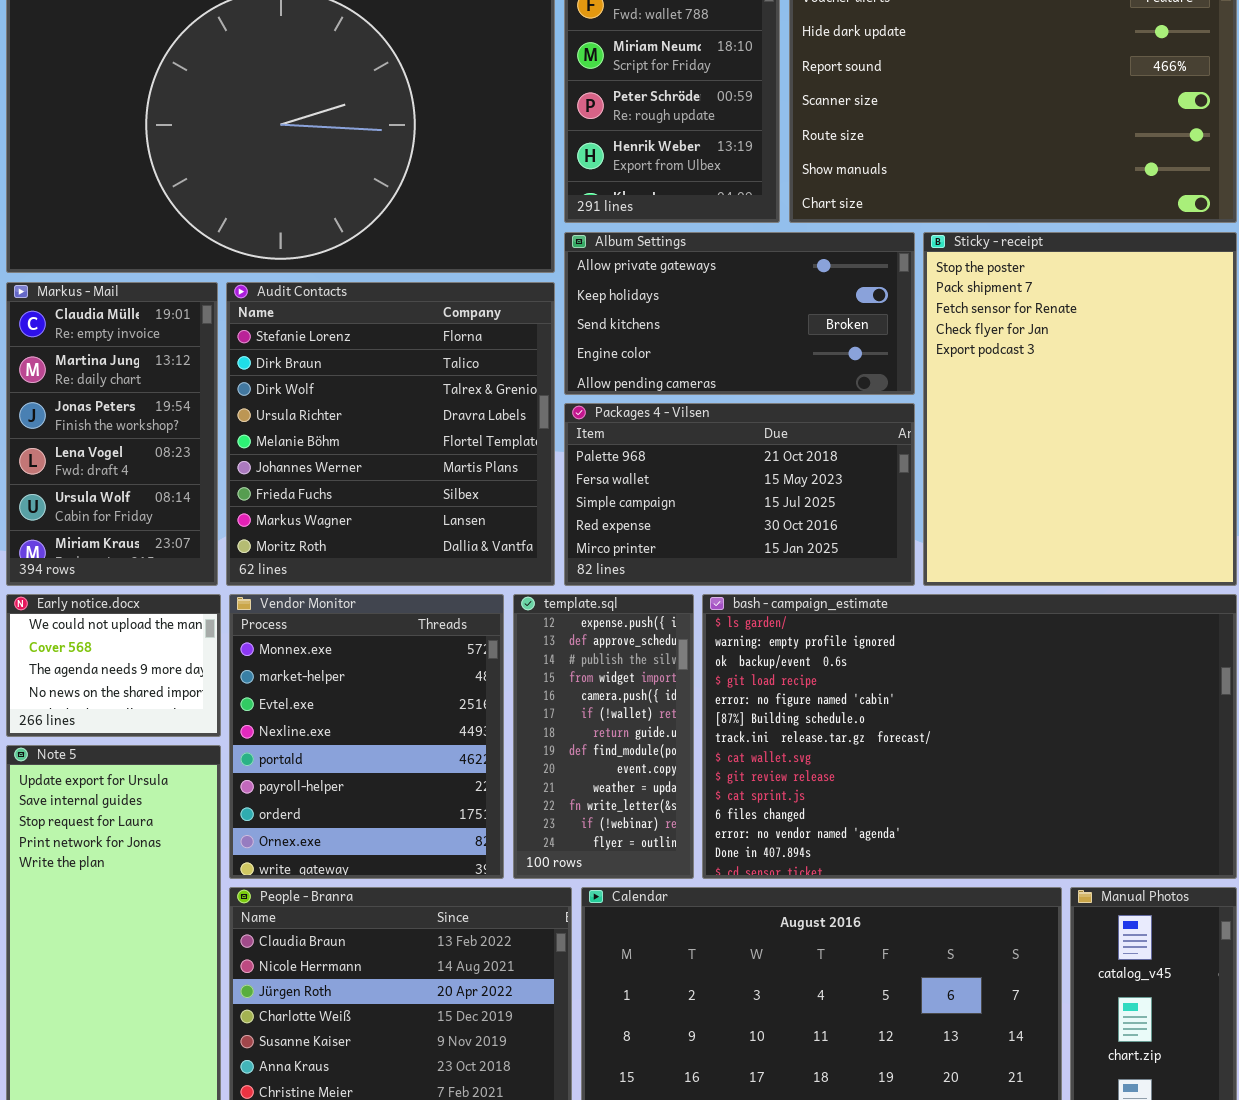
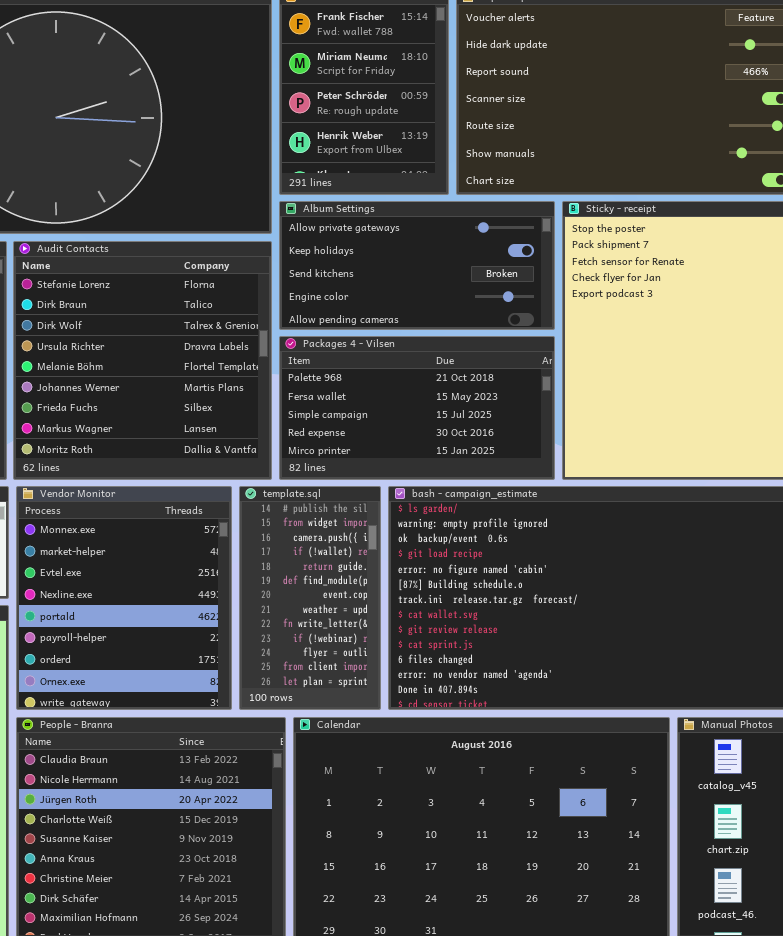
template.sql: [513,594,694,879] -> [239,486,381,710], scrolled down 2 rows

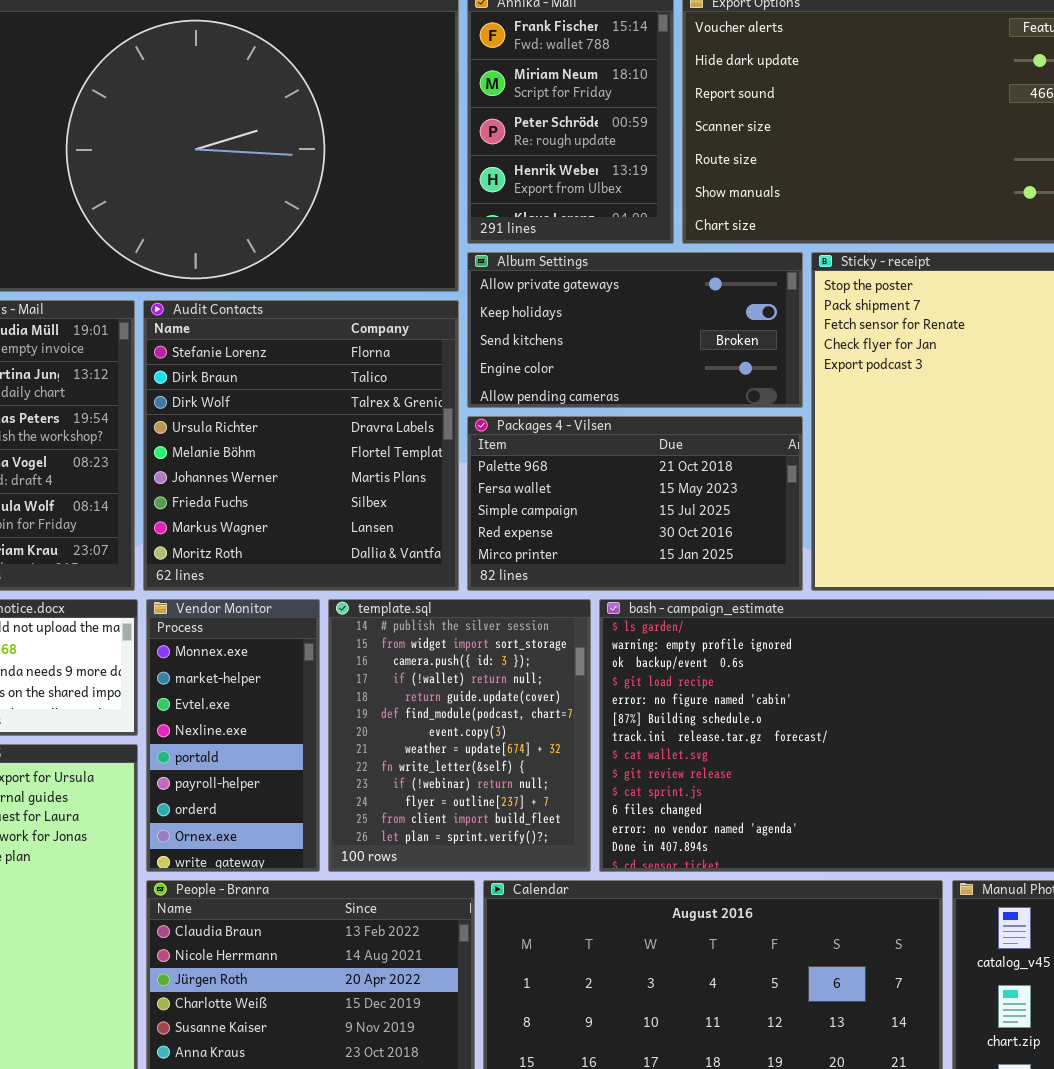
Vendor Monitor: [16,486,232,710] -> [146,599,320,872], resized
template.sql: [239,486,381,710] -> [328,599,591,872], resized

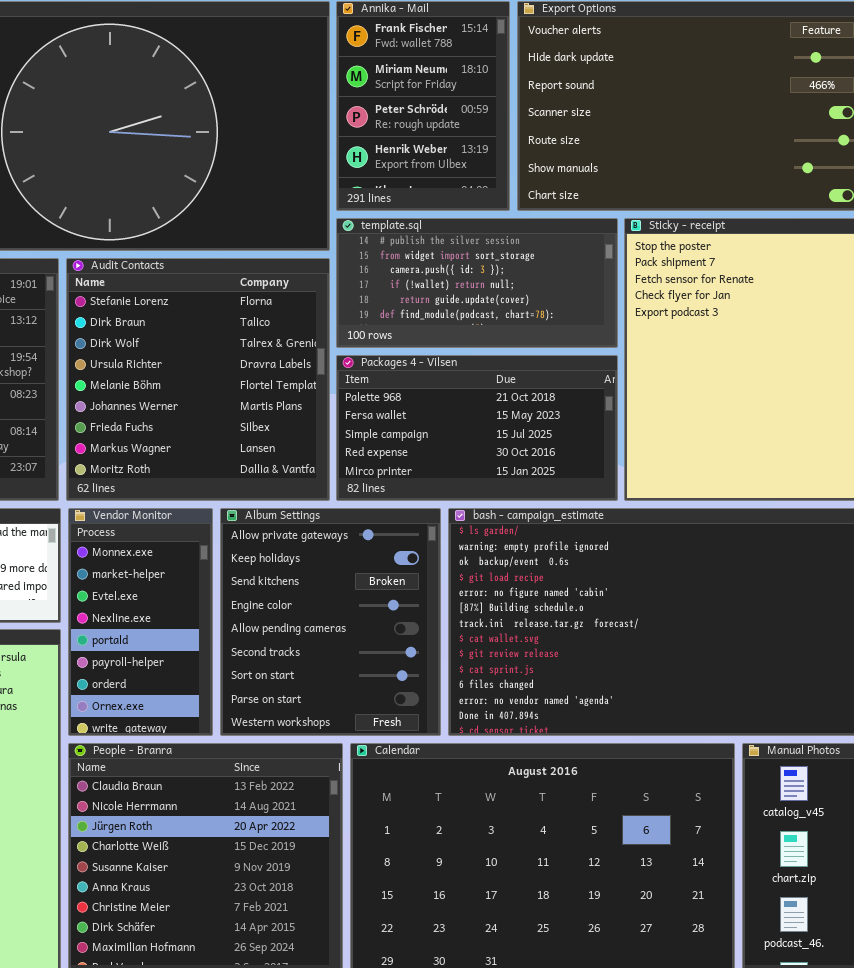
Album Settings: [467,252,803,408] -> [220,508,441,736], moved, resized
template.sql: [328,599,591,872] -> [336,218,618,348], moved, resized

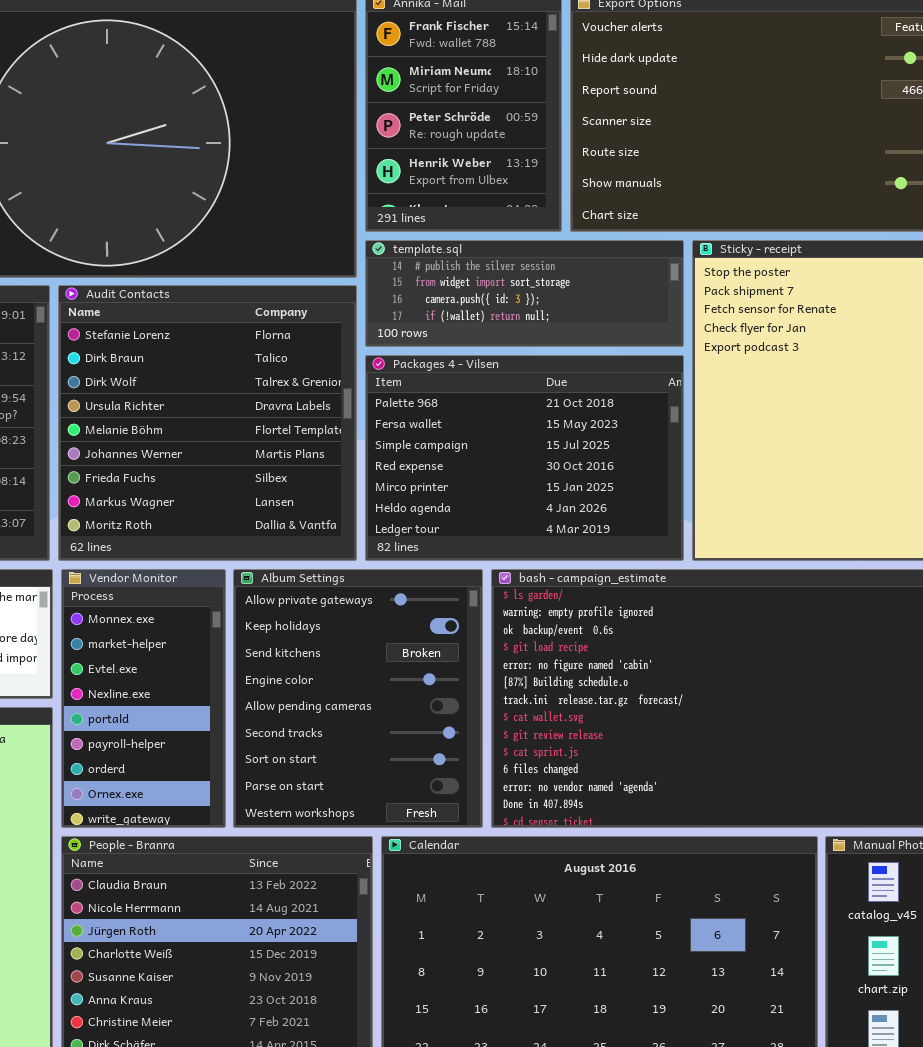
template.sql: [336,218,618,348] -> [365,240,684,347], resized
Packages 4 - Vilsen: [336,355,618,501] -> [365,355,684,561], resized

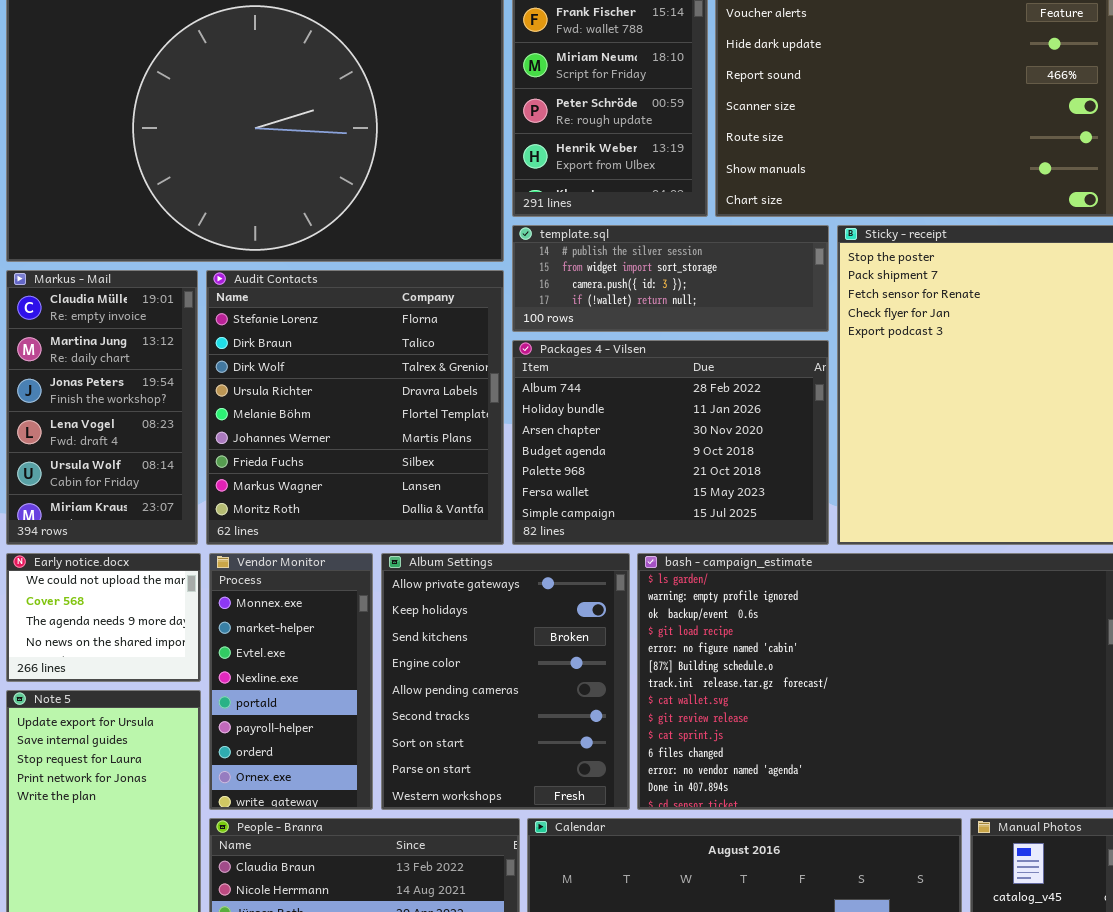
Packages 4 - Vilsen: [365,355,684,561] -> [512,340,829,545], scrolled up 4 rows

